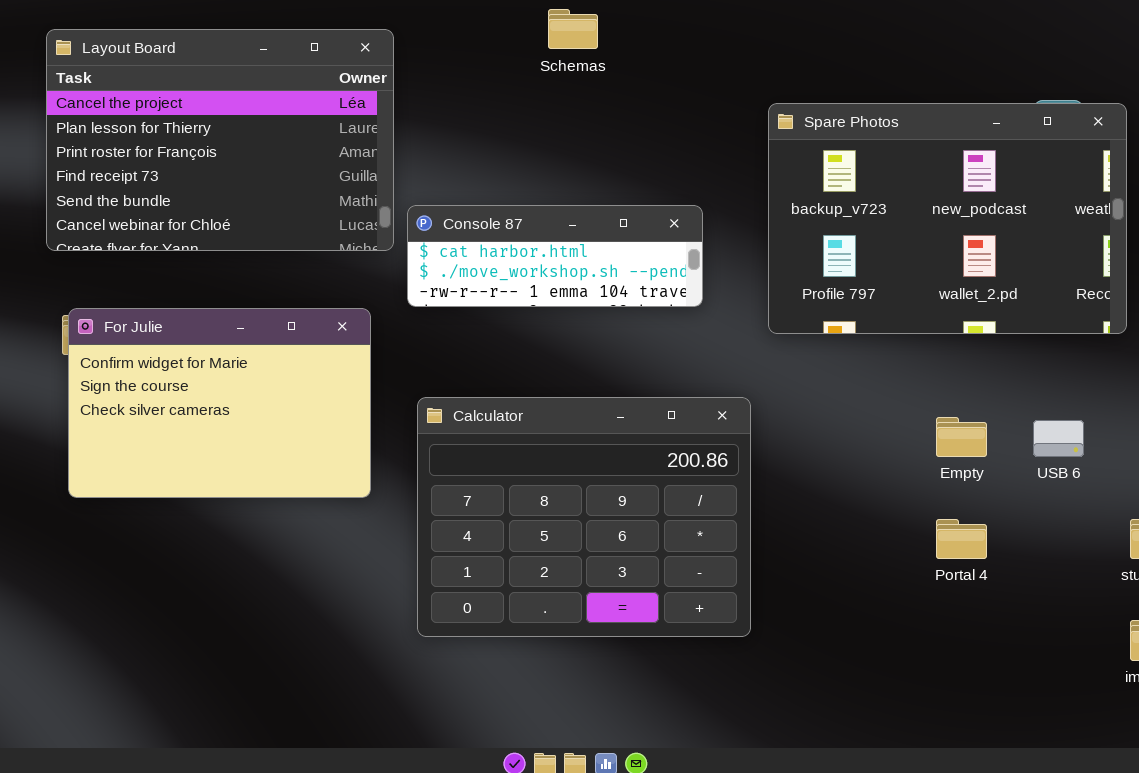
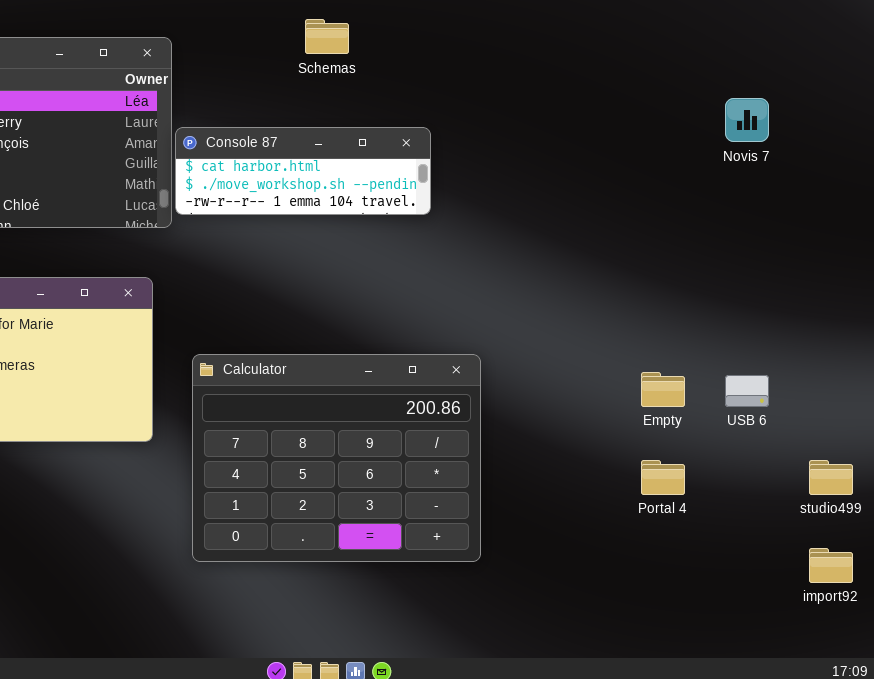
Spare Photos: [768,103,1127,334] -> none, closed
Console 87: [407,205,703,307] -> [175,127,431,215], moved

